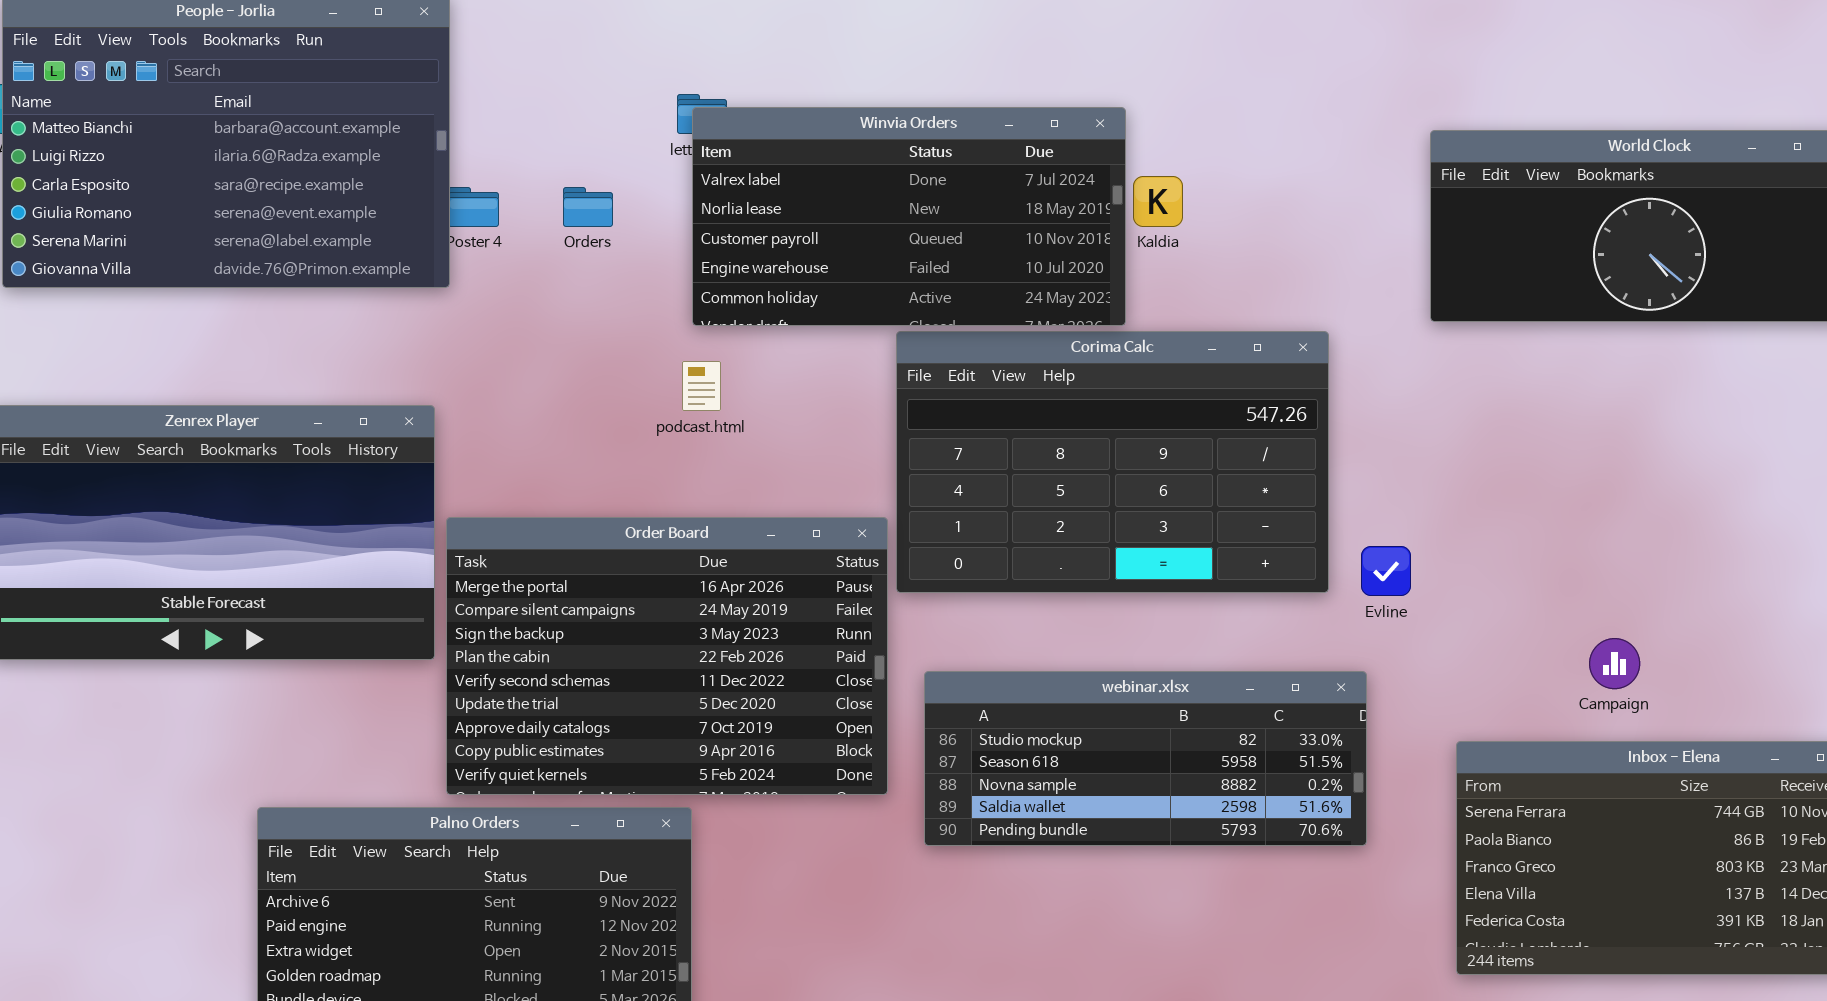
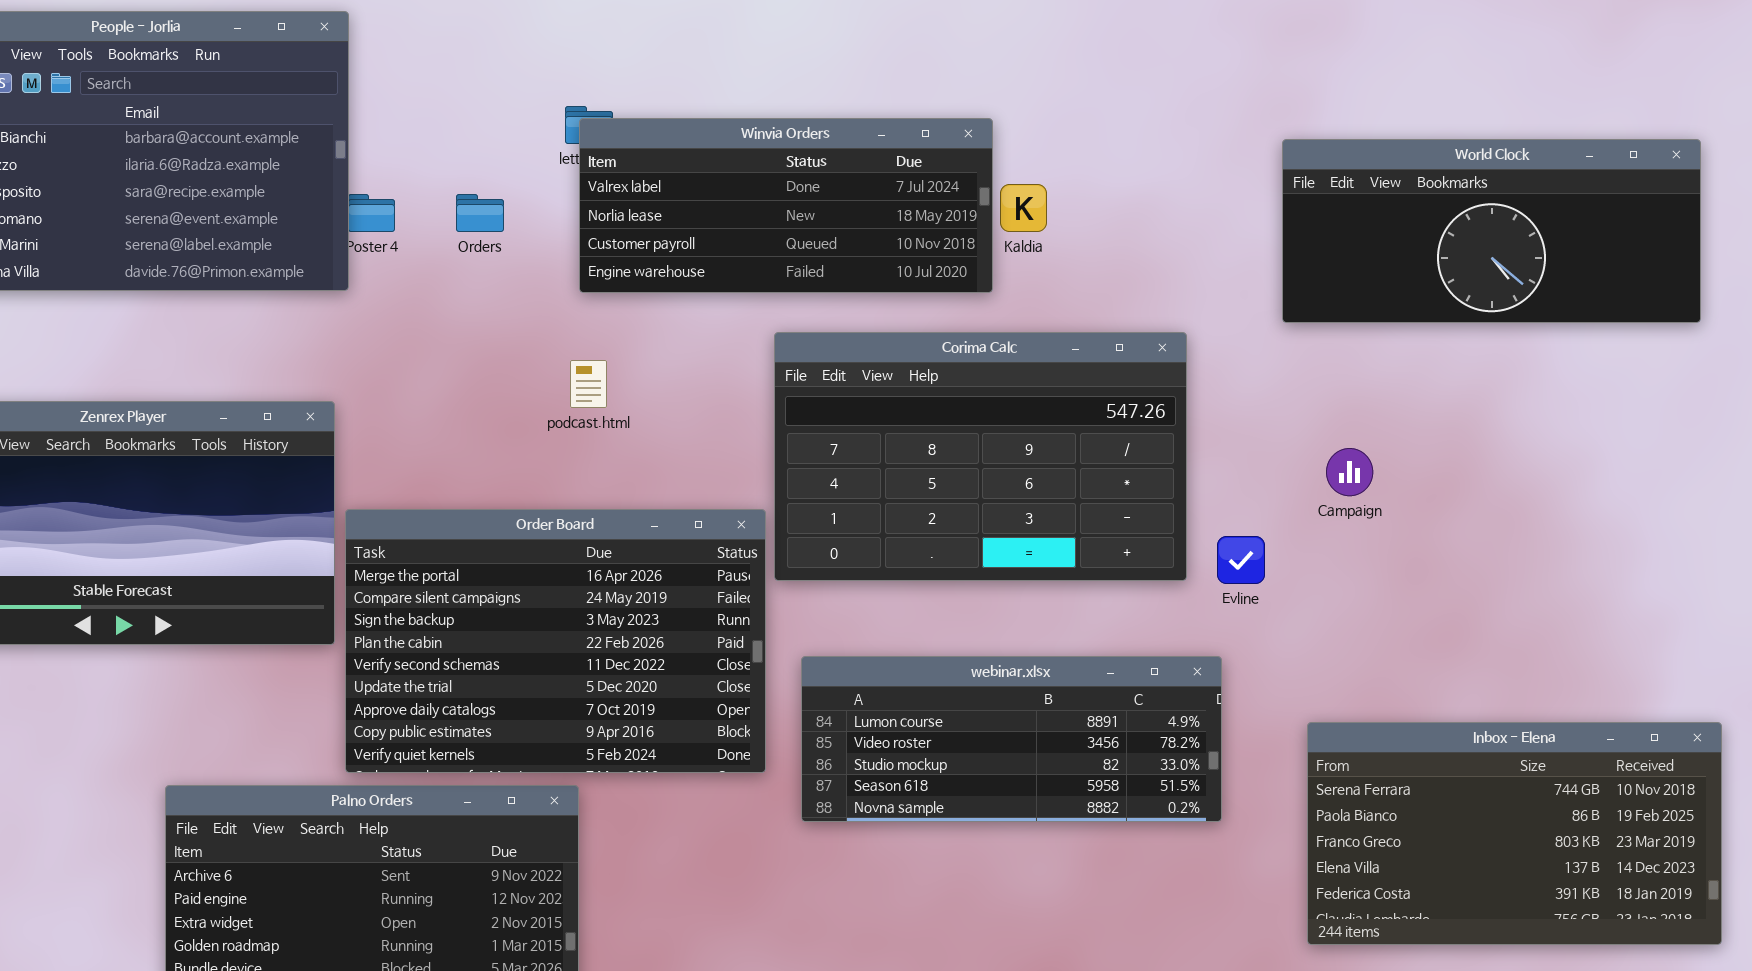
Winvia Orders: [692,107,1126,326] -> [579,118,993,293], resized
Campaign: [1589,638,1640,689] -> [1326,448,1373,496], moved
webinar.xlsx: [924,671,1367,846] -> [801,656,1222,822], scrolled up 2 rows

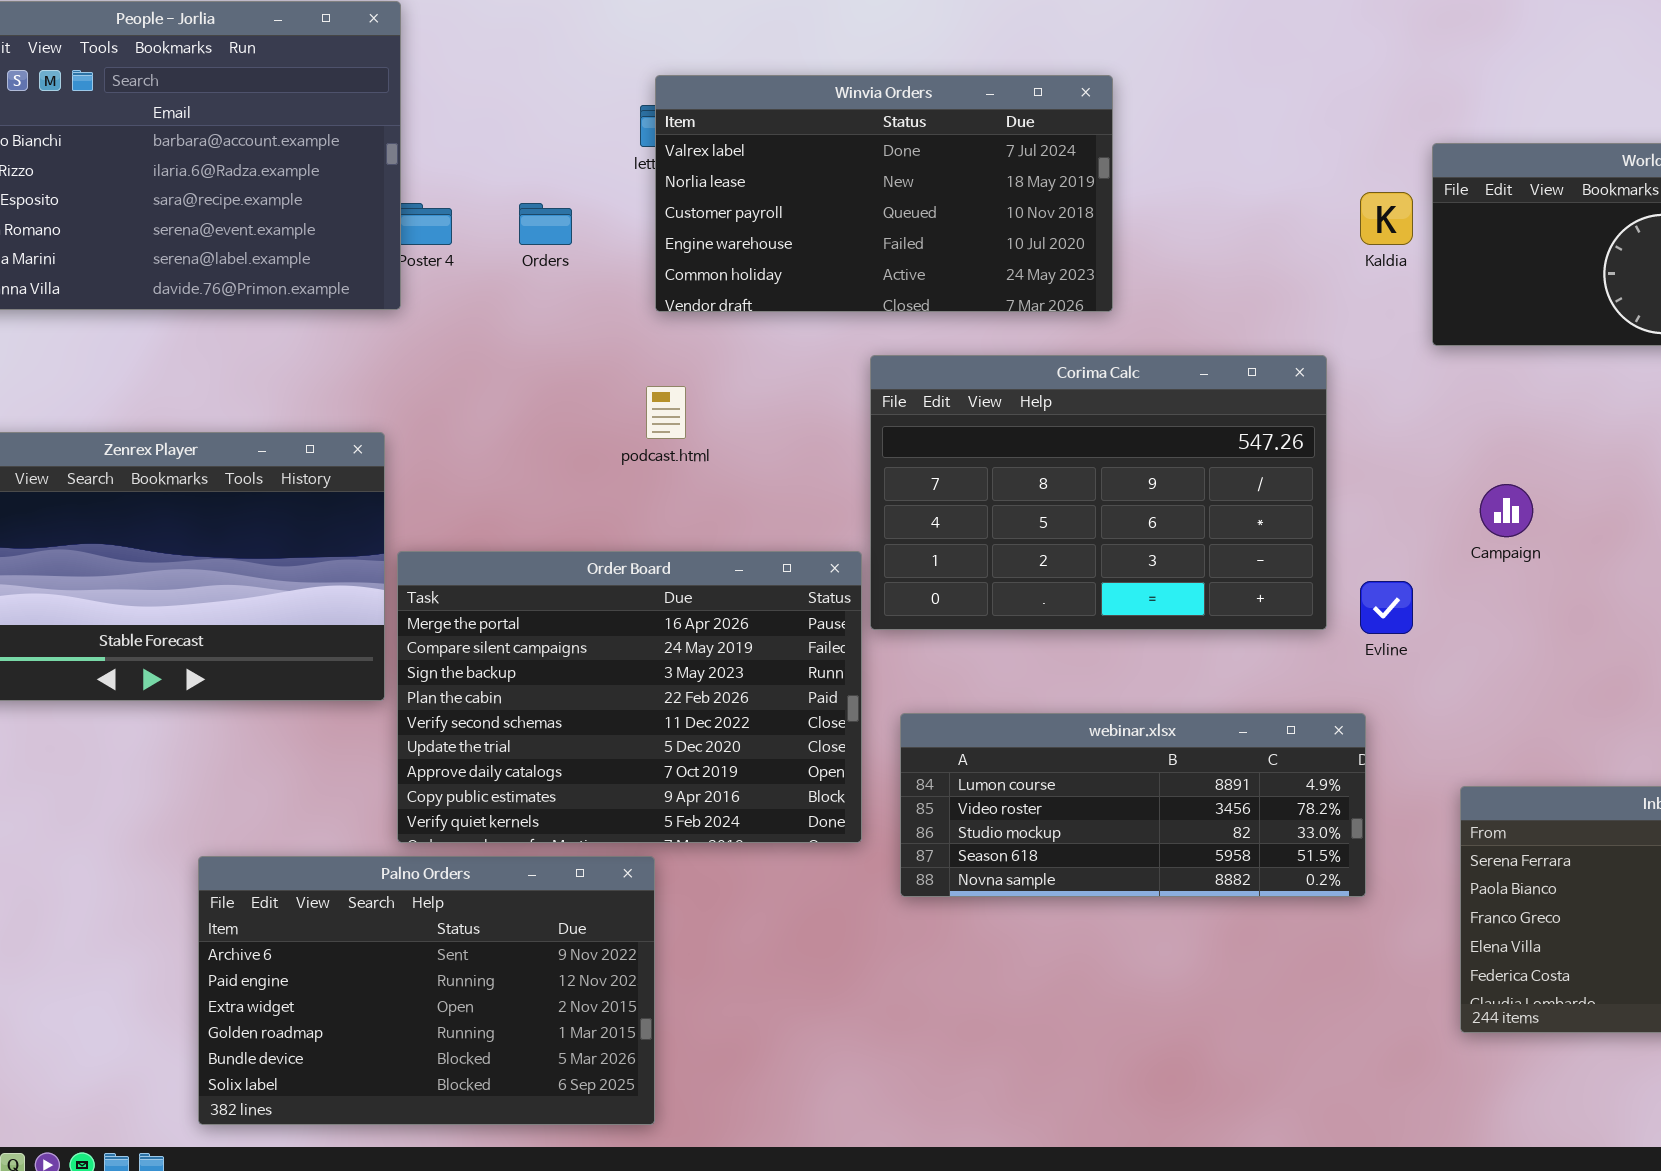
Winvia Orders: [579,118,993,293] -> [655,75,1113,312], resized
Kaldia: [1000,184,1047,232] -> [1360,192,1413,245], moved

